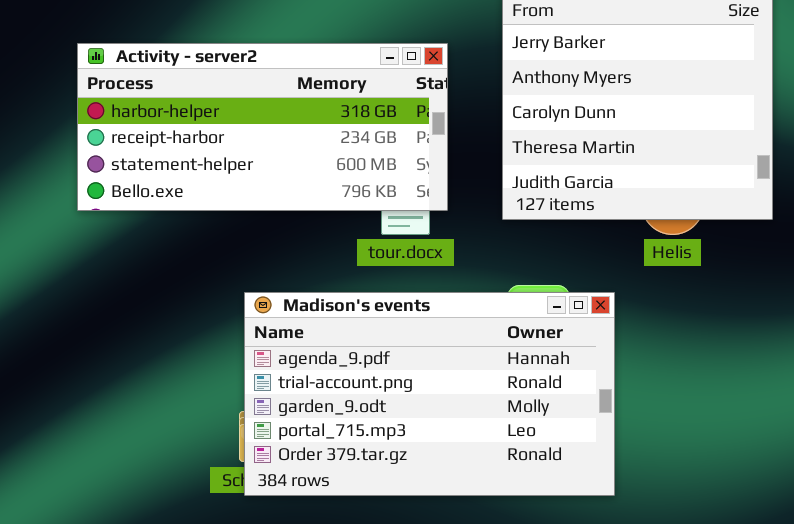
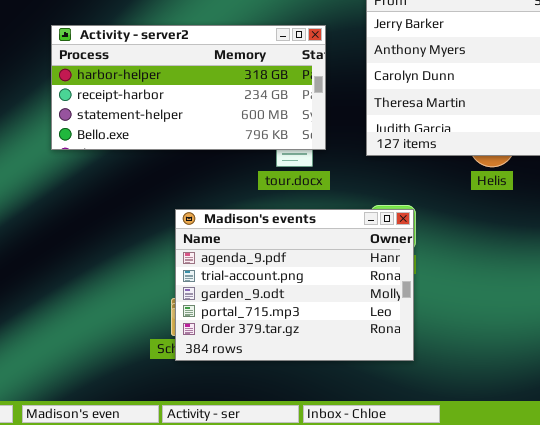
Madison's events: [244,292,615,496] -> [175,209,414,361], resized

